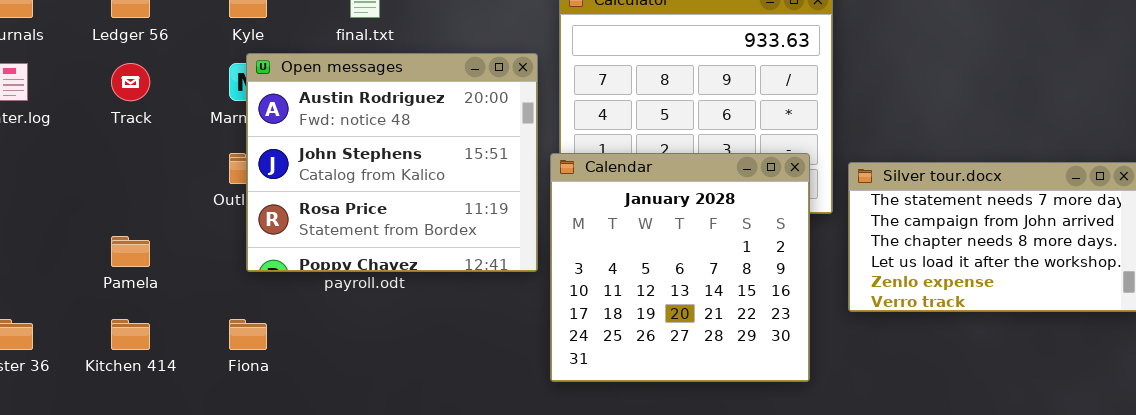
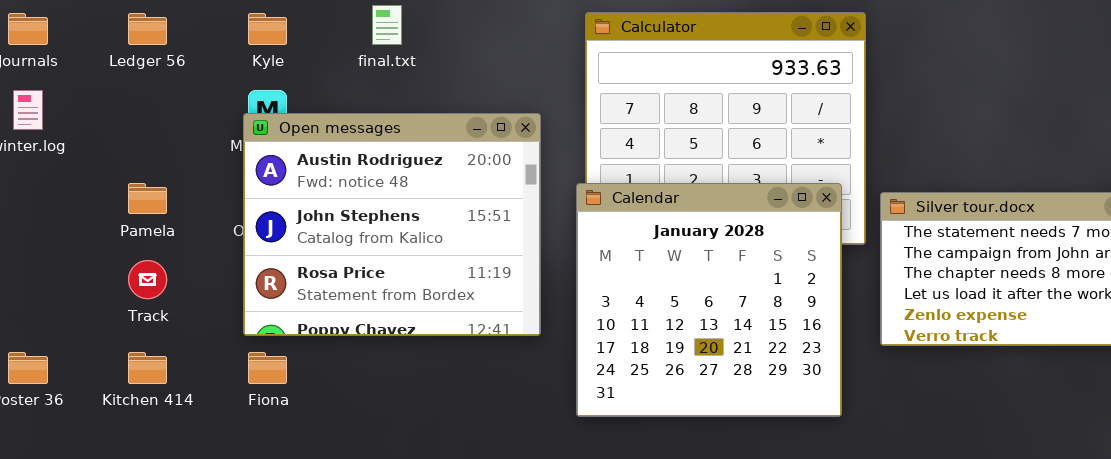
Open messages: [246,53,538,272] -> [243,113,541,336], moved
Track: [111,63,150,101] -> [128,260,167,299], moved
Pamela: [111,236,150,267] -> [128,183,167,214], moved

